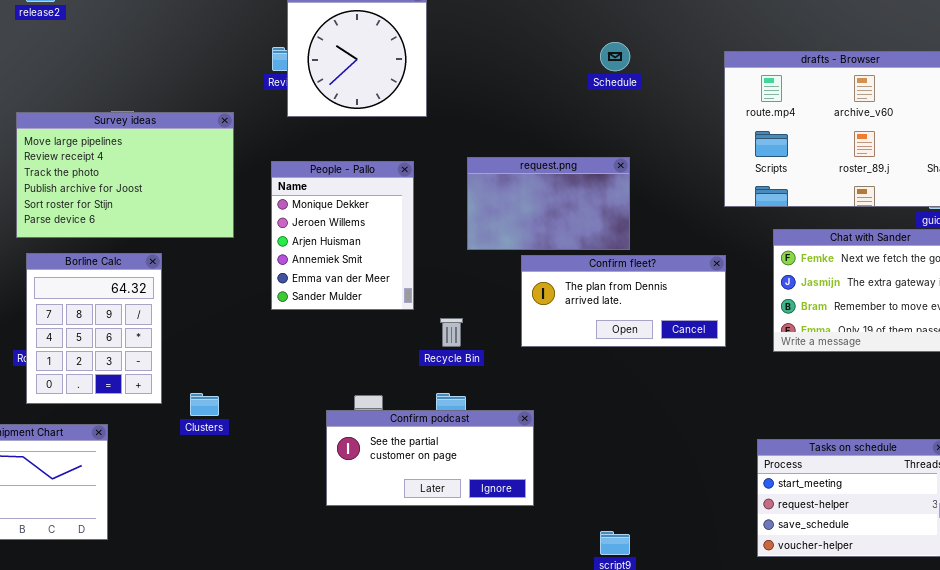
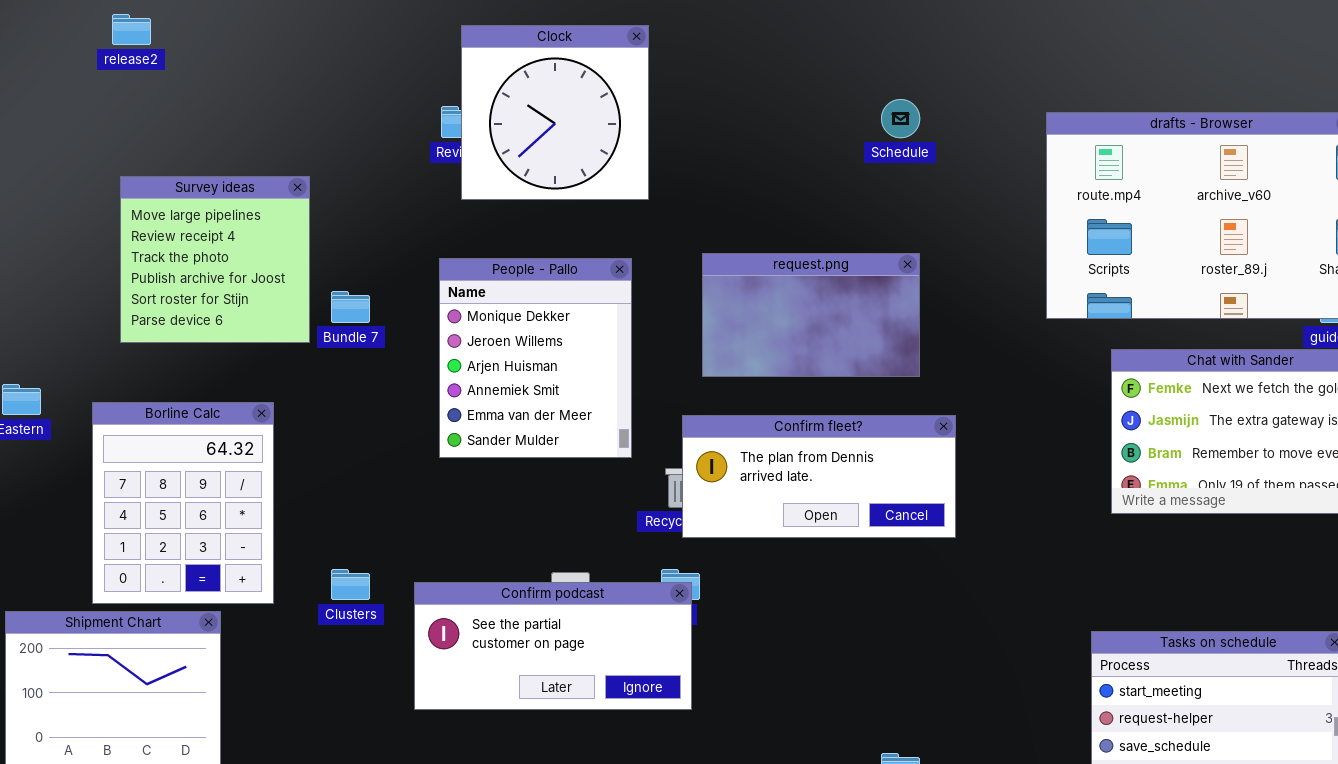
Survey ideas: [16,112,234,238] -> [120,176,310,343], moved, resized
Borline Calc: [26,253,162,404] -> [92,402,274,604], moved
Confirm fleet?: [521,255,726,347] -> [682,415,956,538], moved
Confirm podcast: [326,410,534,506] -> [414,582,692,710], moved

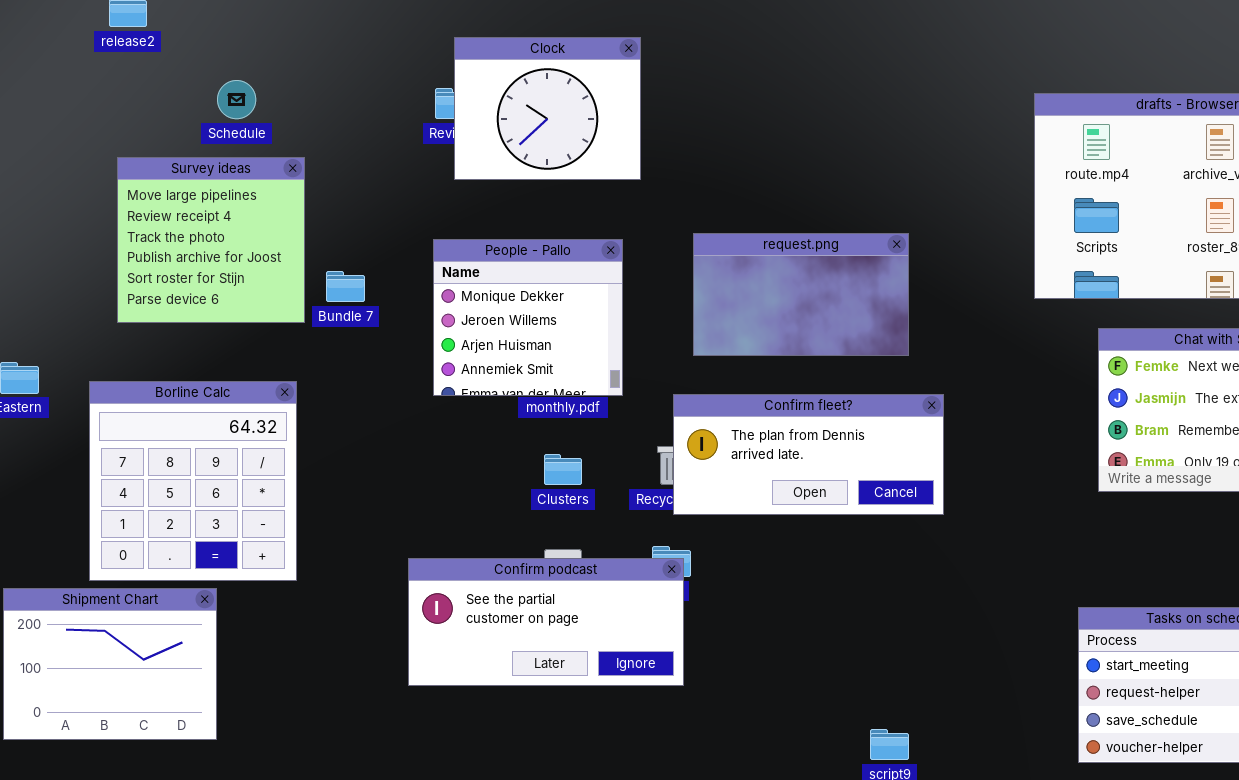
Clock: [461,25,649,200] -> [454,37,641,180], resized
Schedule: [881,99,920,138] -> [217,80,256,119], moved
People - Pallo: [439,258,632,458] -> [433,239,623,396], resized
Borline Calc: [92,402,274,604] -> [89,381,297,581], resized
Clusters: [331,569,370,600] -> [544,454,582,485], moved

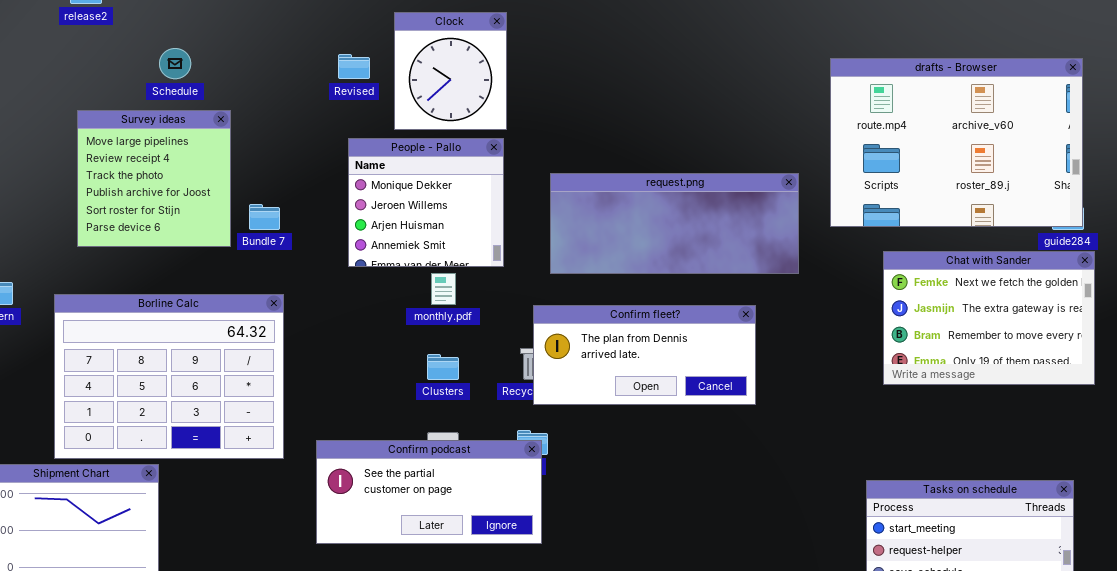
Clock: [454,37,641,180] -> [394,12,507,130], resized
request.png: [693,233,909,356] -> [550,173,799,274], resized
People - Pallo: [433,239,623,396] -> [348,138,504,267], moved
Borline Calc: [89,381,297,581] -> [54,294,284,459], resized

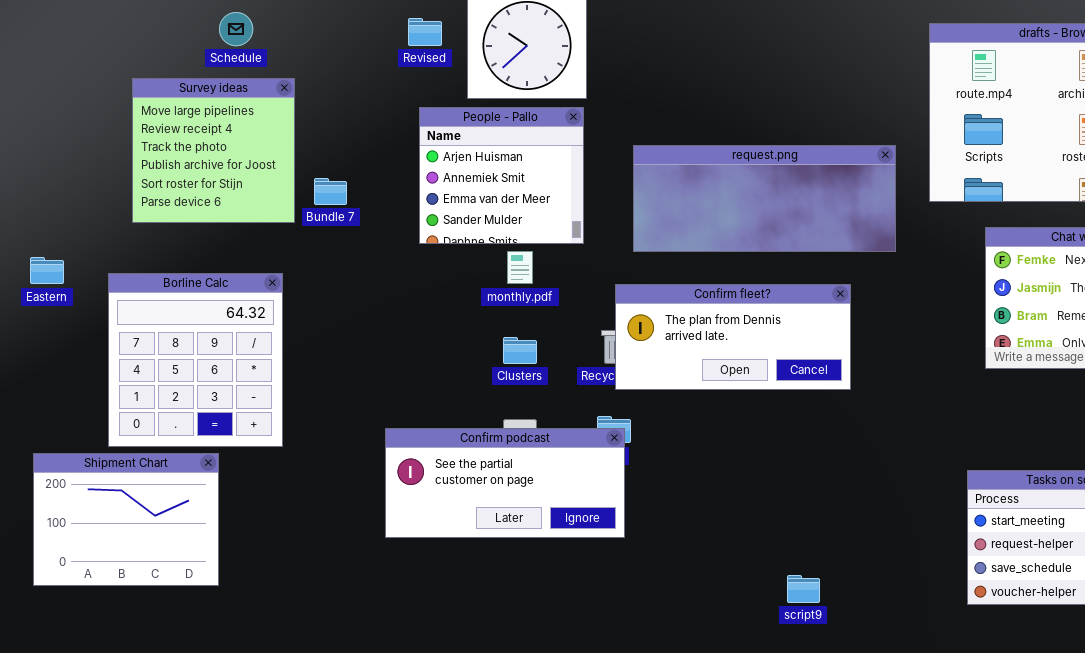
People - Pallo: [348,138,504,267] -> [419,107,584,244], scrolled down 2 rows
Borline Calc: [54,294,284,459] -> [108,273,283,447], resized

